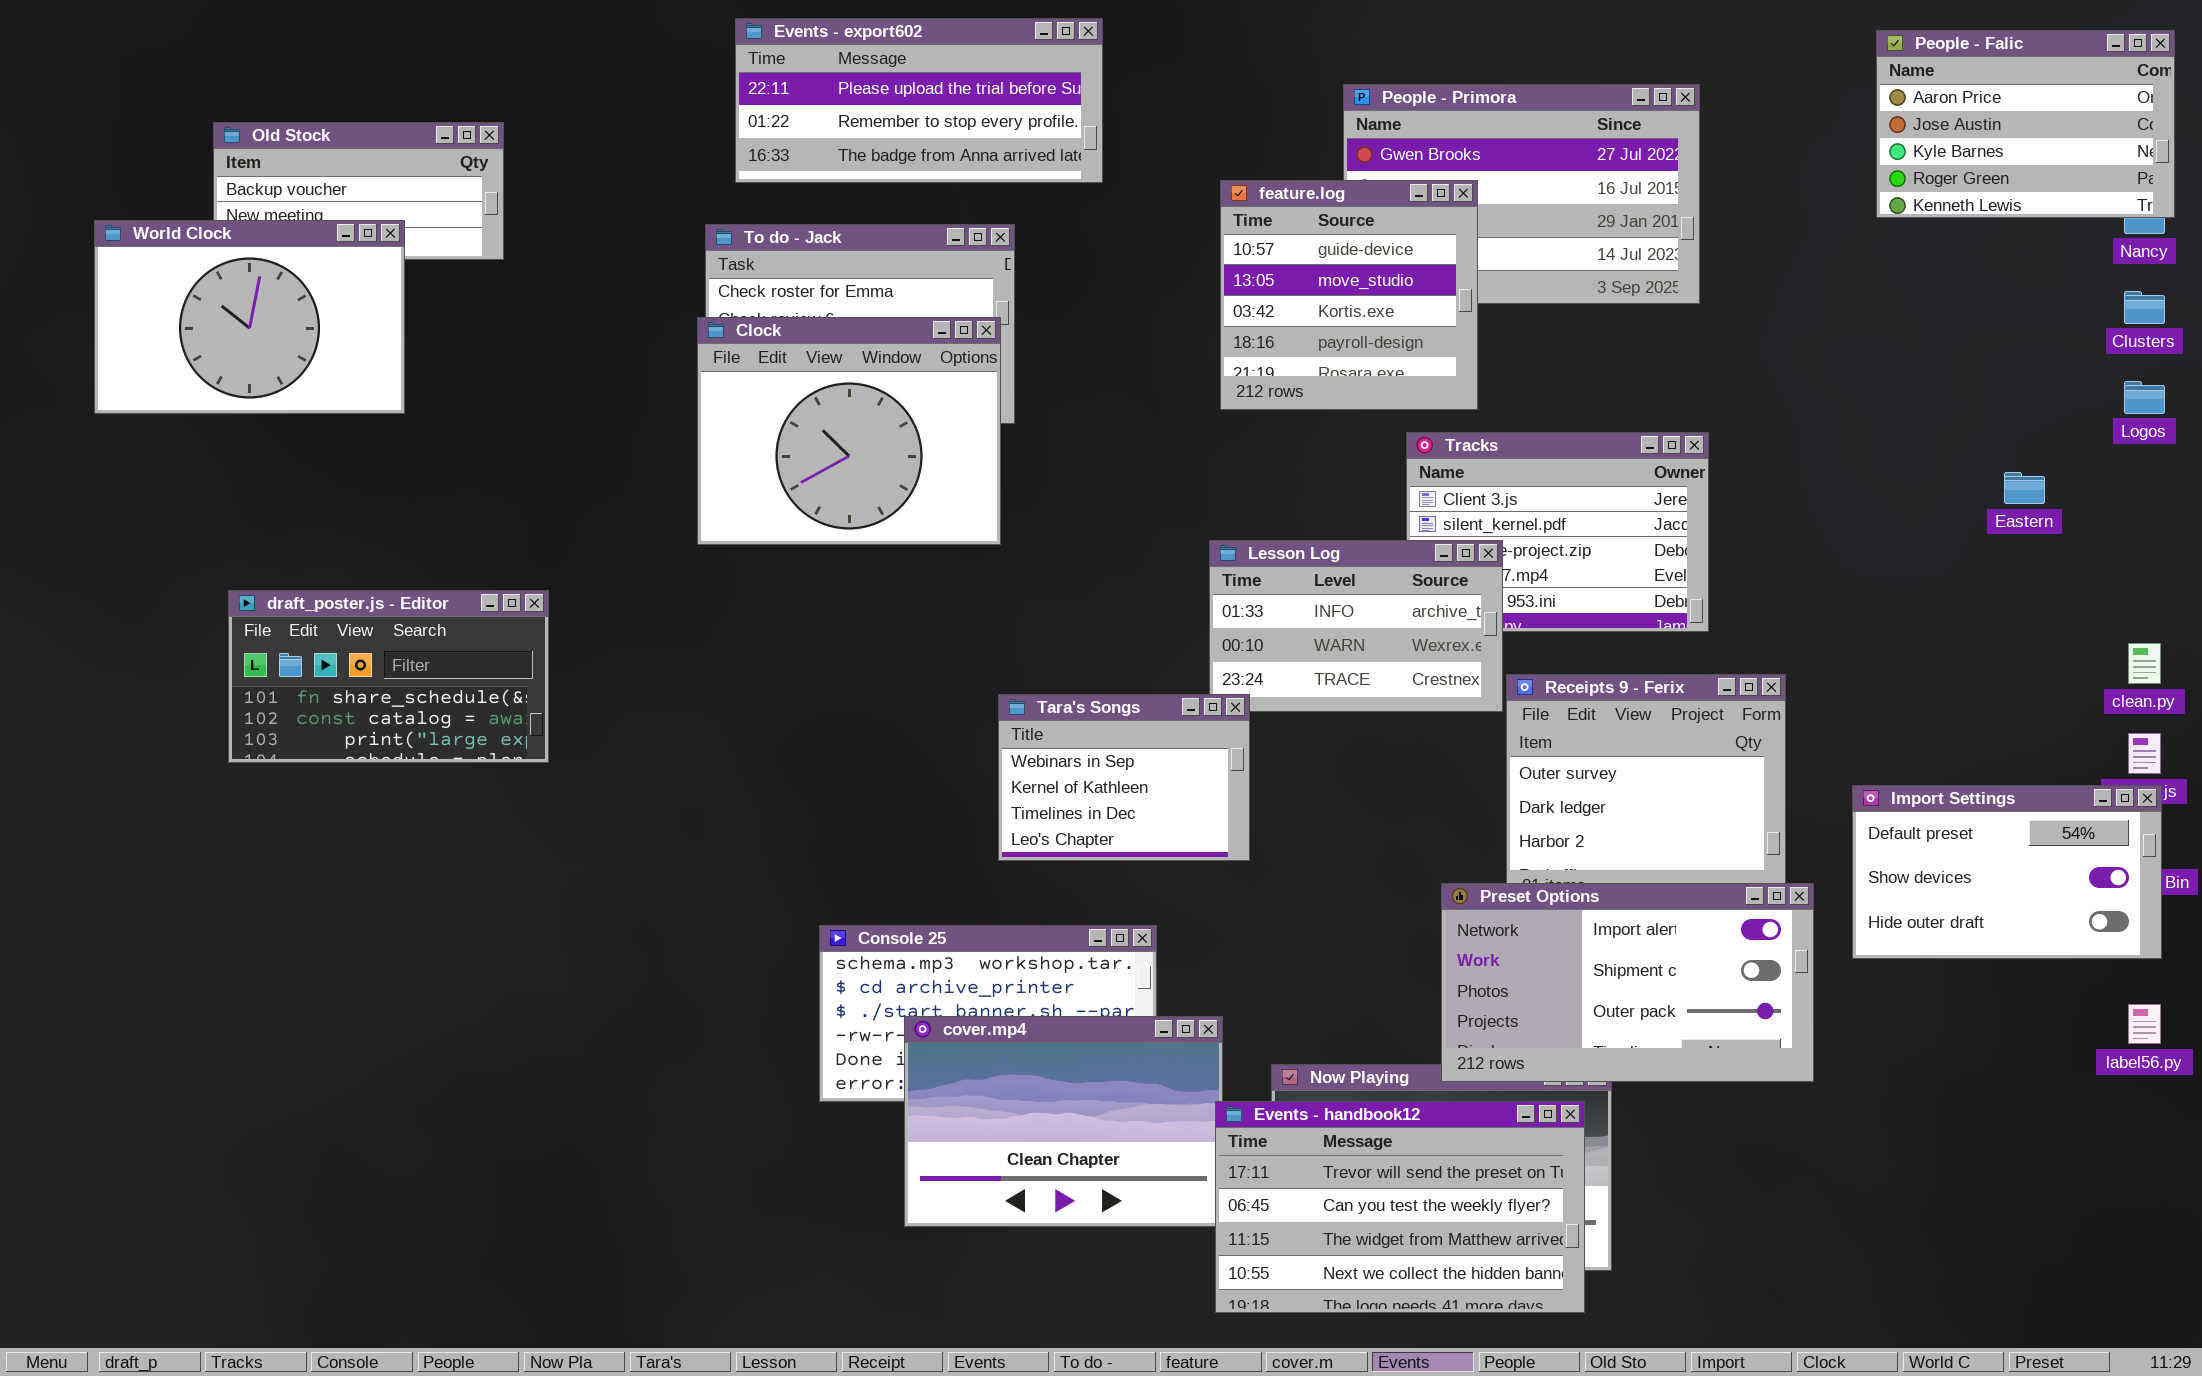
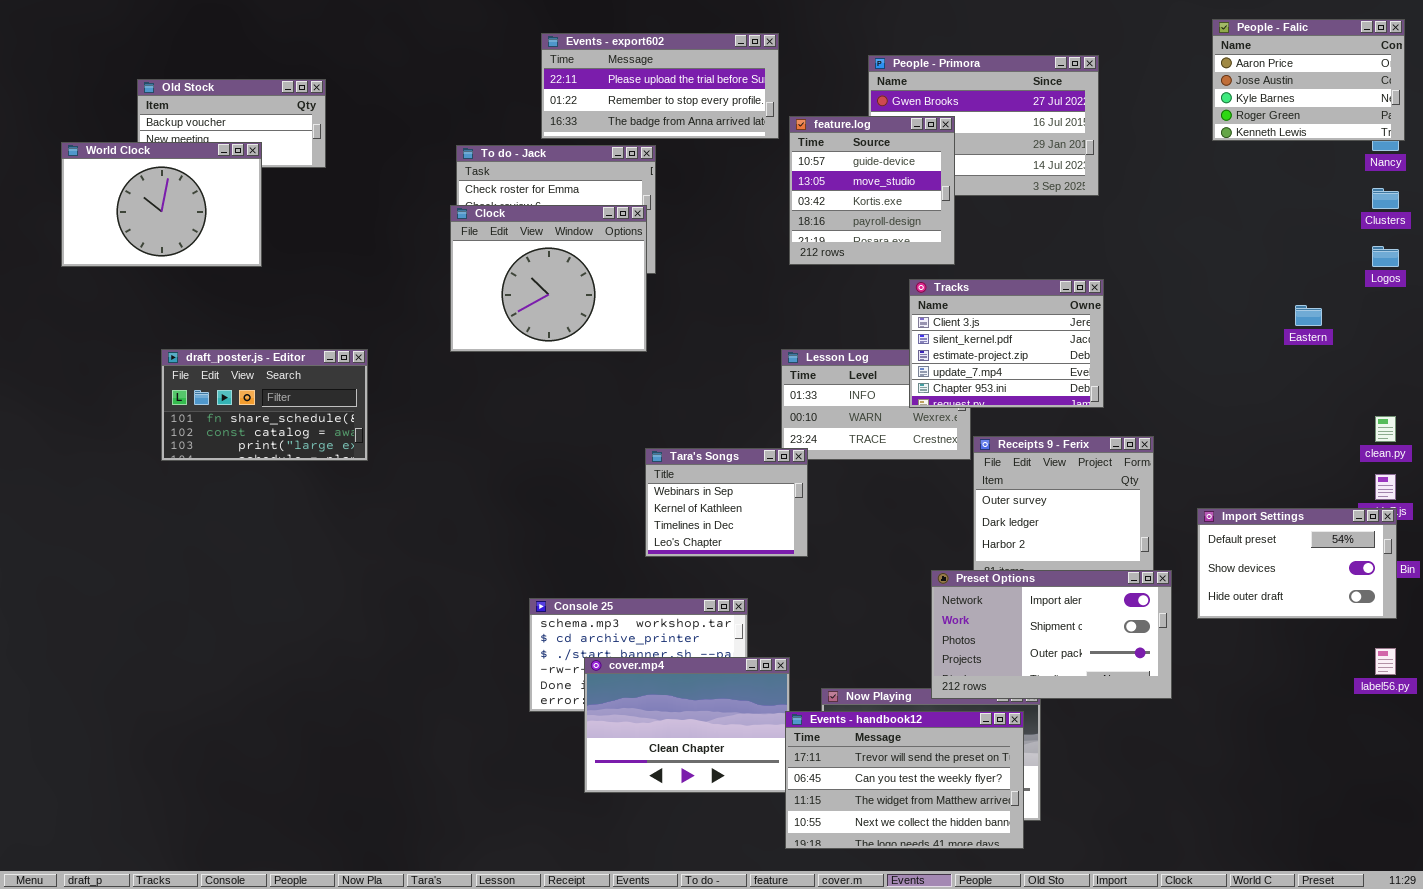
Events - export602: [735,18,1103,183] -> [541,33,779,139], moved
Tracks: [1406,432,1709,632] -> [909,279,1104,408], raised
draft_poster.js - Editor: [228,590,549,763] -> [161,349,368,461], moved

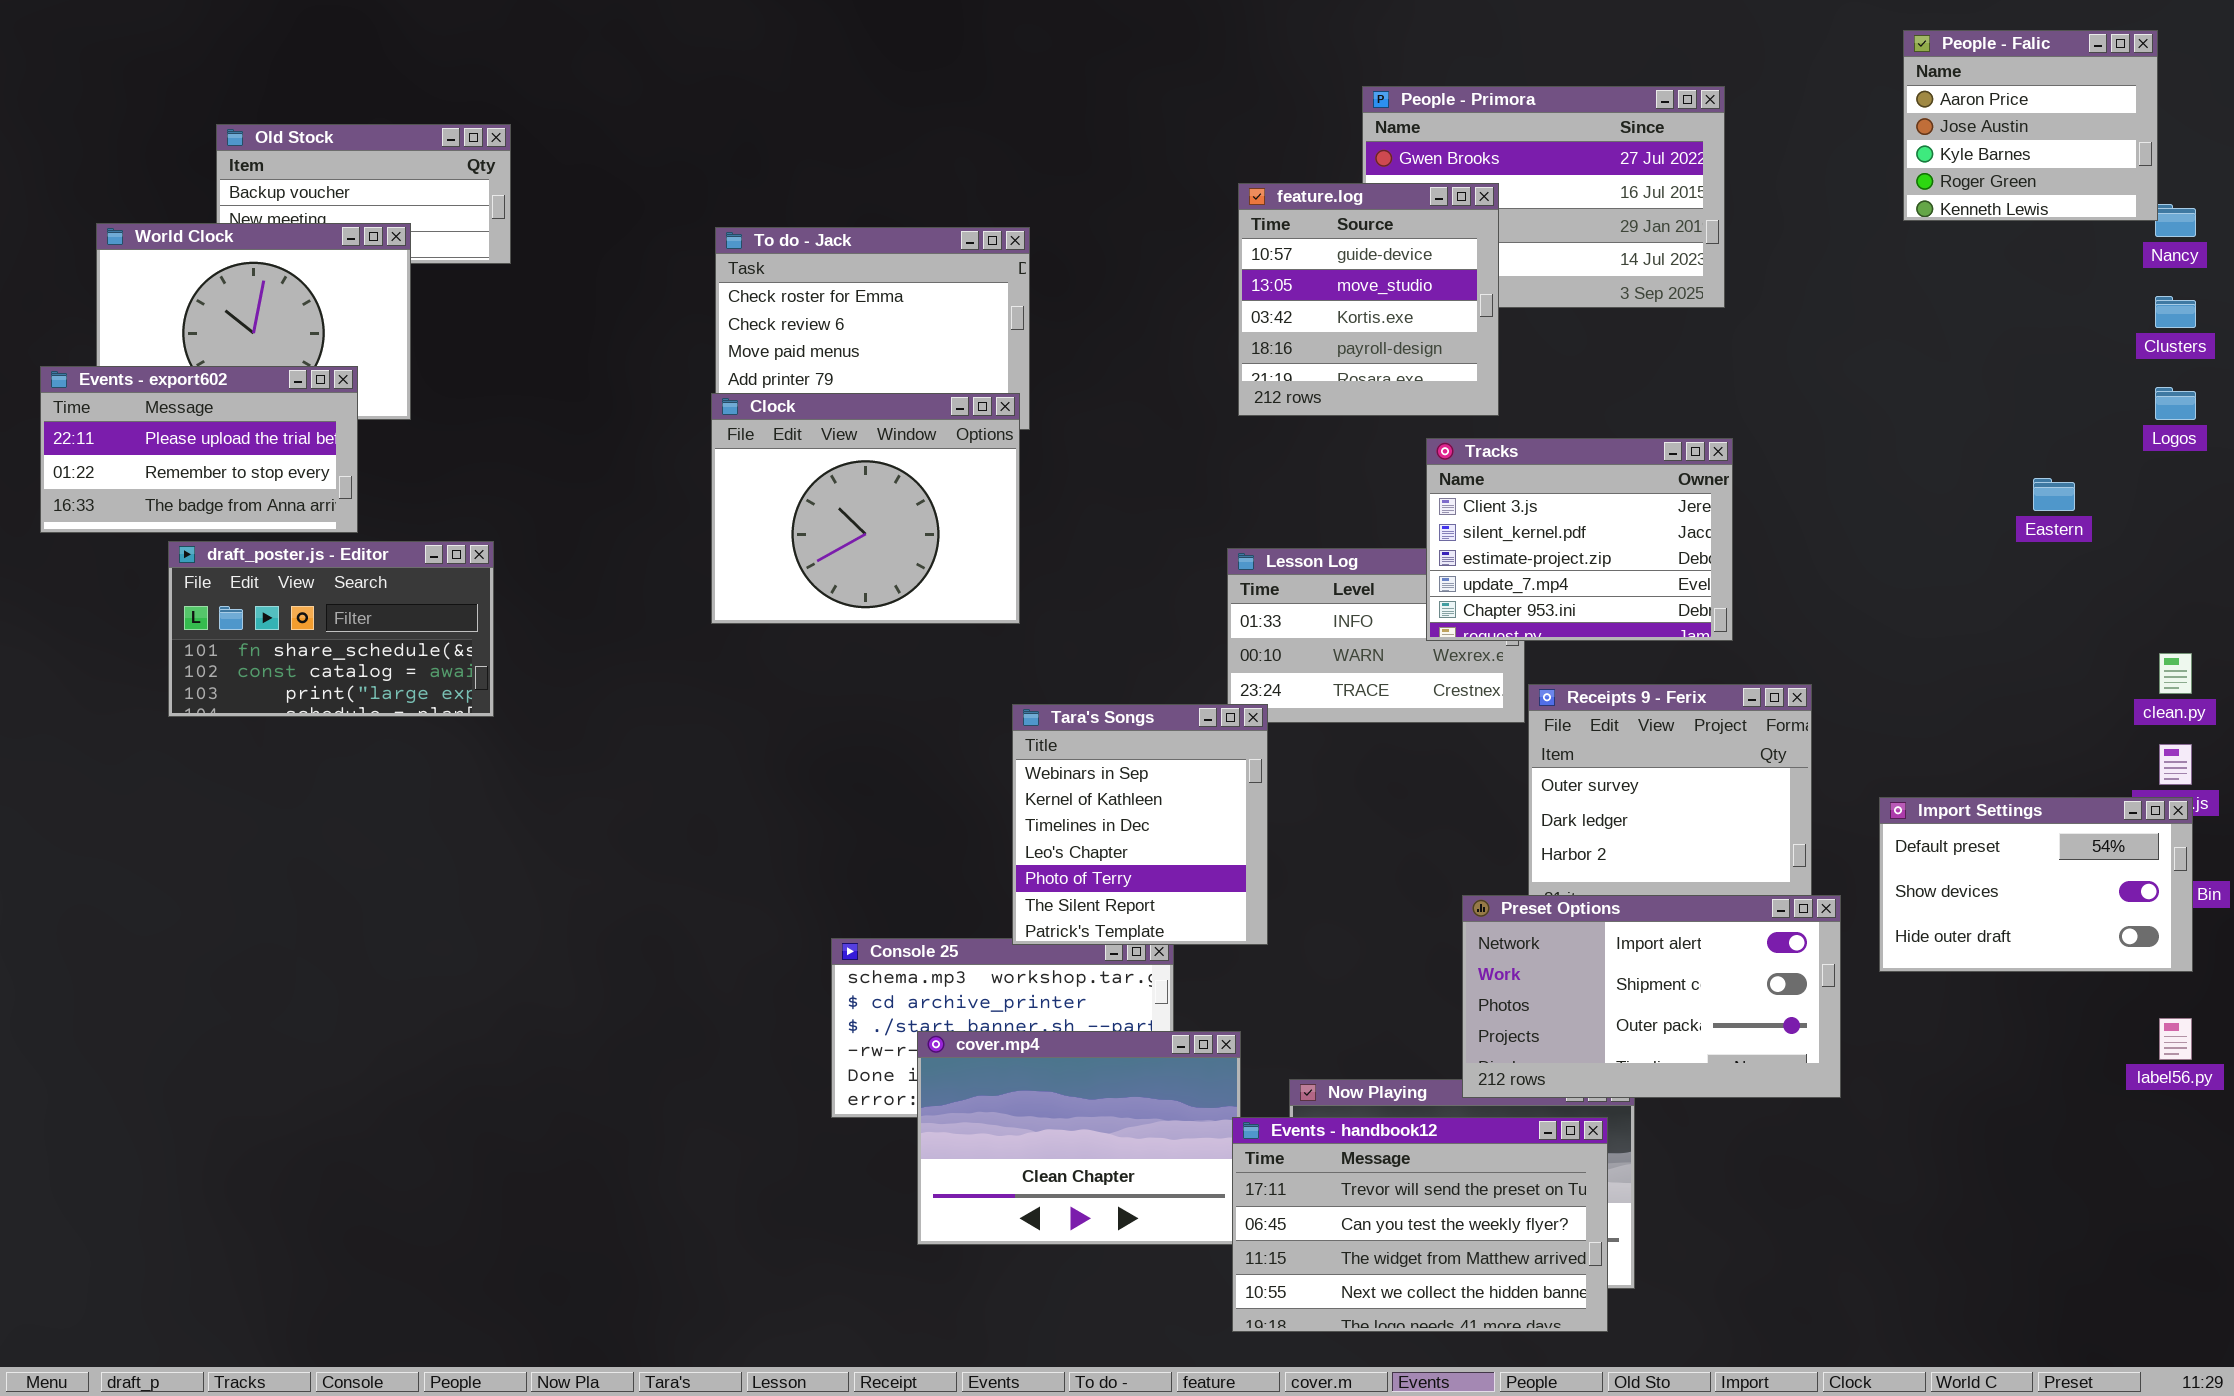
People - Falic: [1212,19,1405,141] -> [1903,30,2158,221], resized
Events - export602: [541,33,779,139] -> [40,366,358,533], moved, resized
Clock: [450,205,647,352] -> [711,393,1020,624], moved
draft_poster.js - Editor: [161,349,368,461] -> [168,541,494,717], moved
Tara's Songs: [645,448,808,557] -> [1012,704,1268,945], resized

